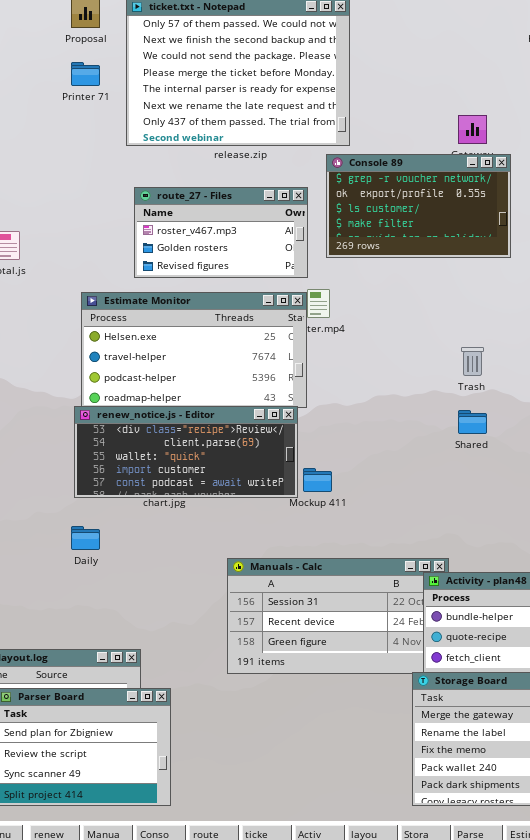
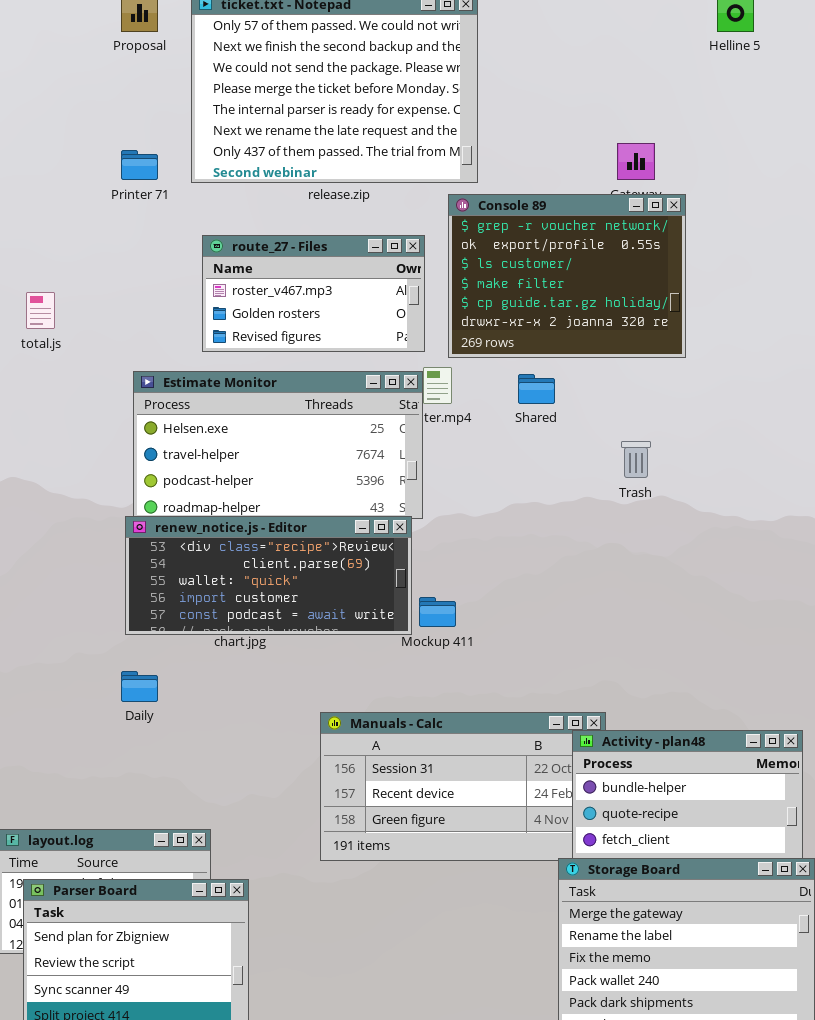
Printer 71: [71,62,100,86] -> [121,150,158,180], moved
Console 89: [326,154,511,258] -> [448,194,686,358], resized
Shared: [458,410,487,434] -> [518,374,555,404], moved

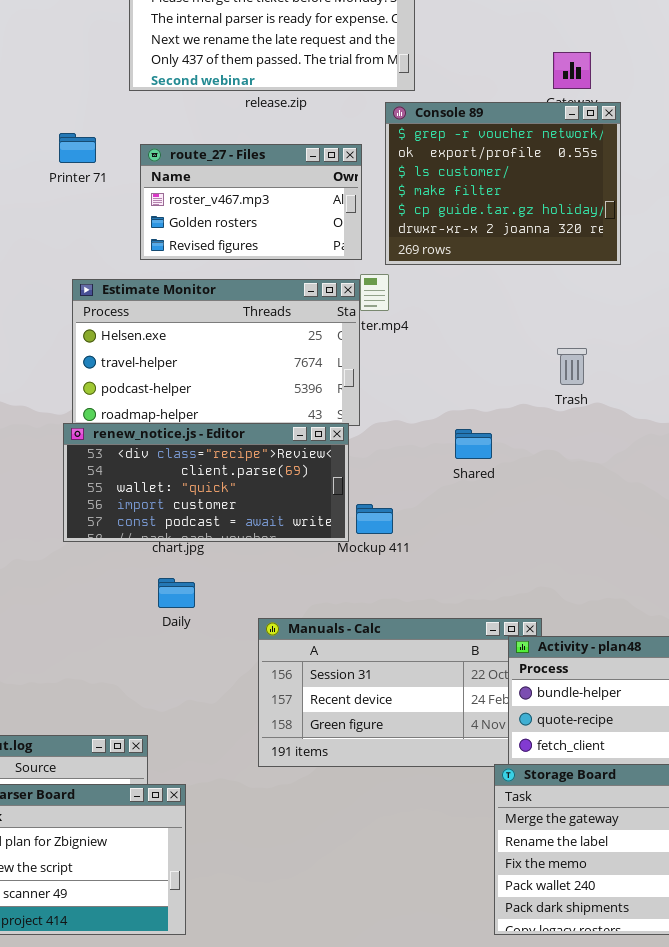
Printer 71: [121,150,158,180] -> [59,133,96,163], moved
Shared: [518,374,555,404] -> [455,429,492,459], moved
Daily: [121,671,158,702] -> [158,578,195,608], moved

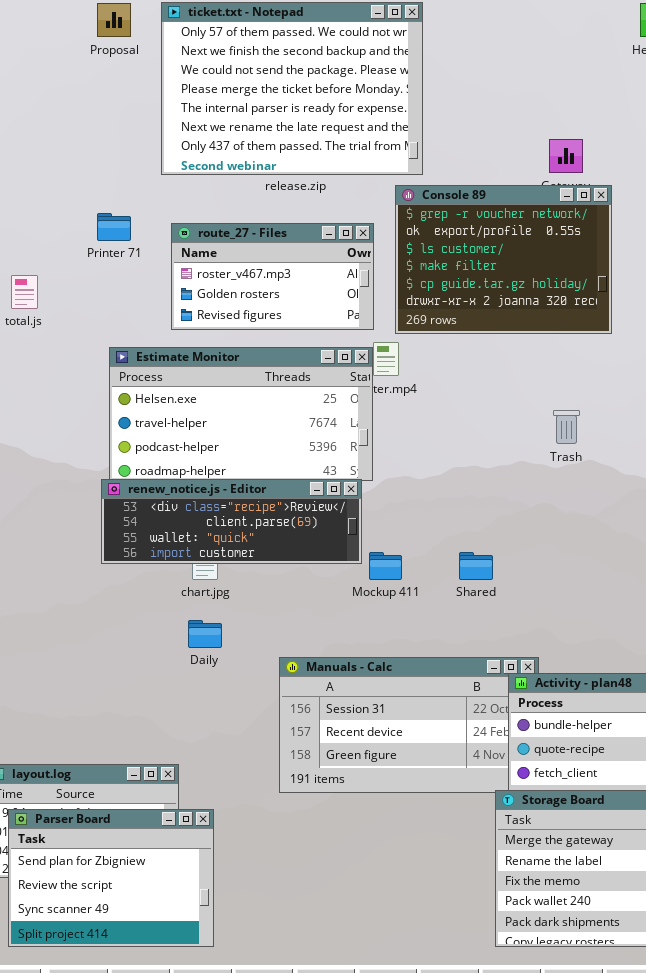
renew_notice.js - Editor: [63,423,349,542] -> [101,479,362,564], resized
Shared: [455,429,492,459] -> [459,552,493,580], moved

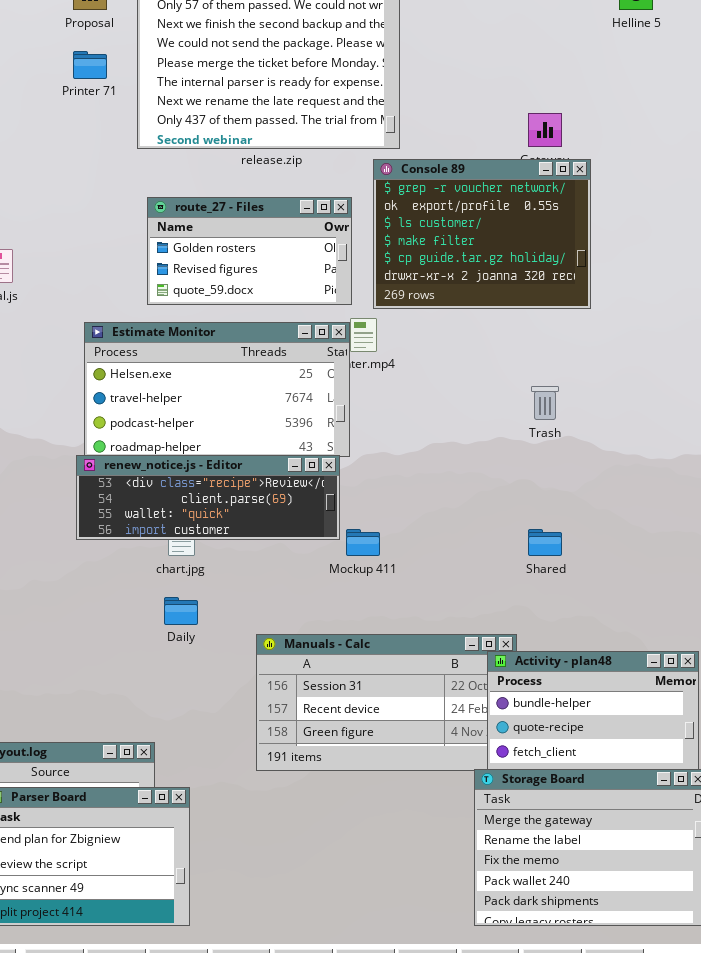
Printer 71: [97,213,131,241] -> [73,51,107,79], moved
route_27 - Files: [171,223,374,330] -> [147,197,352,305], scrolled down 1 row
Shared: [459,552,493,580] -> [528,529,562,556], moved

